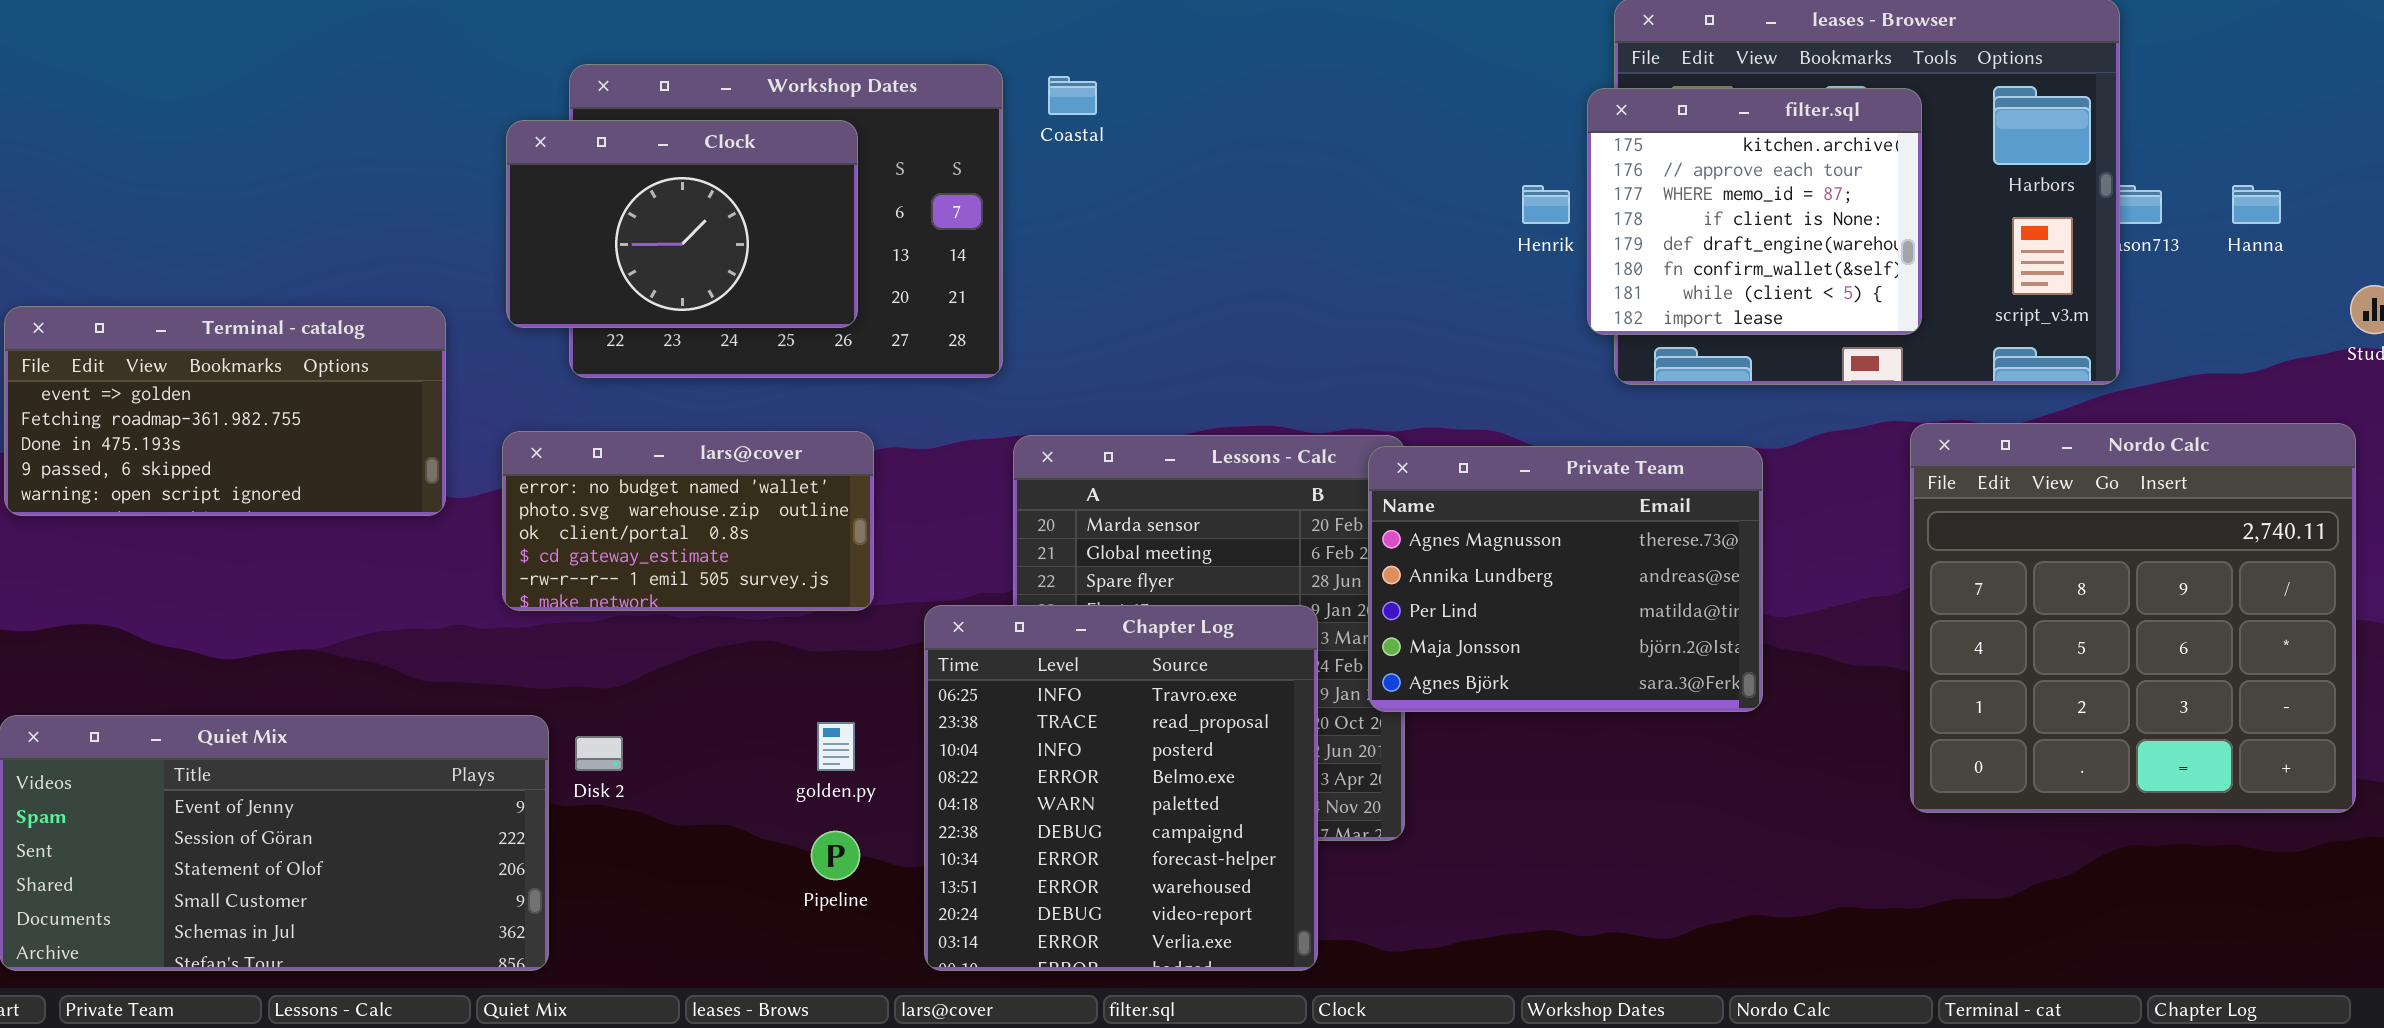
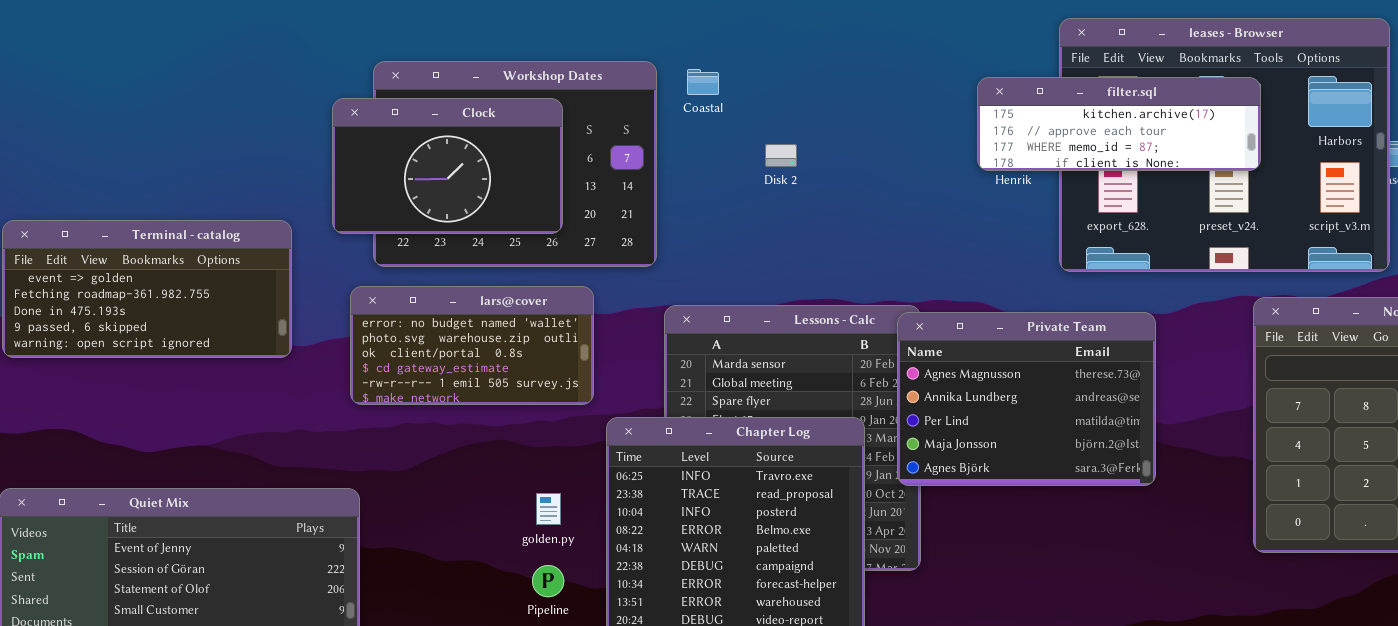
filter.sql: [1587,88,1922,335] -> [977,77,1261,171], resized
lars@cover: [502,431,874,611] -> [350,286,594,405], moved
Disk 2: [575,736,623,771] -> [765,144,797,167], moved

